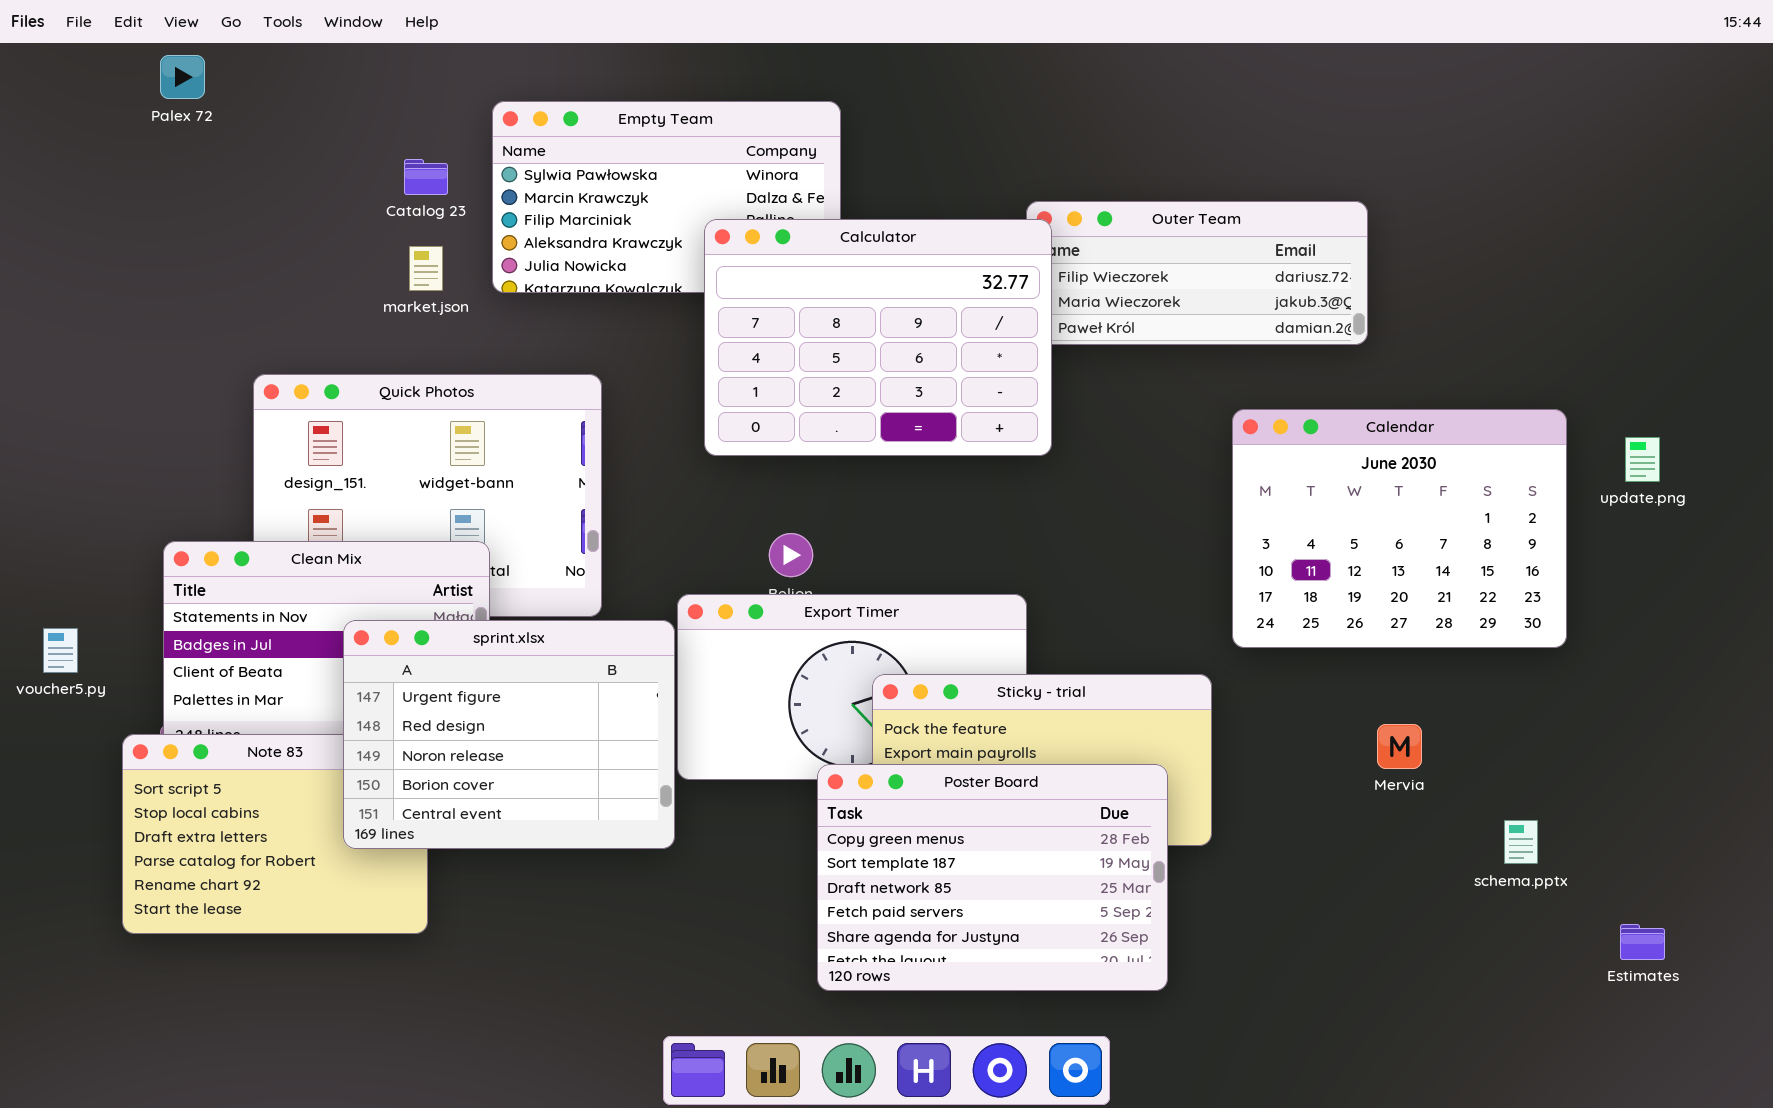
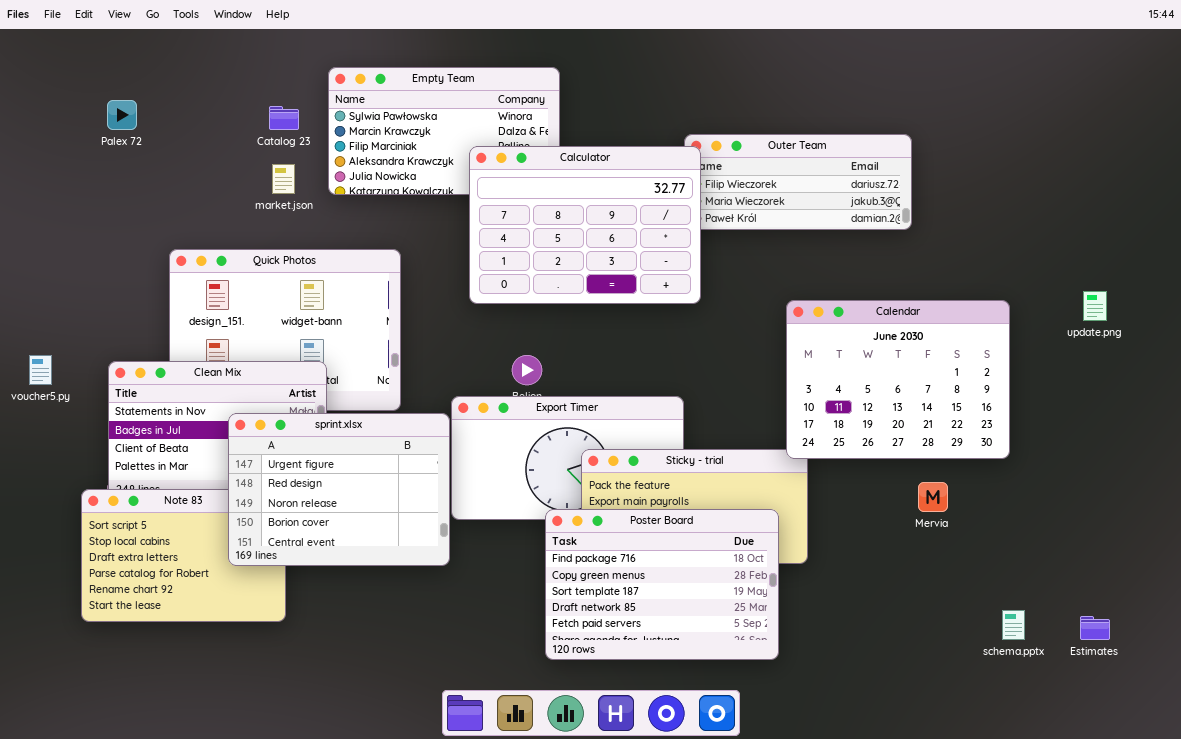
Palex 72: [160,55,205,99] -> [107,100,137,130], moved
Calendar: [1232,409,1567,648] -> [786,300,1010,459], moved
voucher5.py: [43,628,78,673] -> [29,355,52,385], moved
Poster Board: [817,764,1168,991] -> [545,509,779,660], scrolled up 1 row
schema.pptx: [1504,820,1538,864] -> [1002,610,1025,640], moved

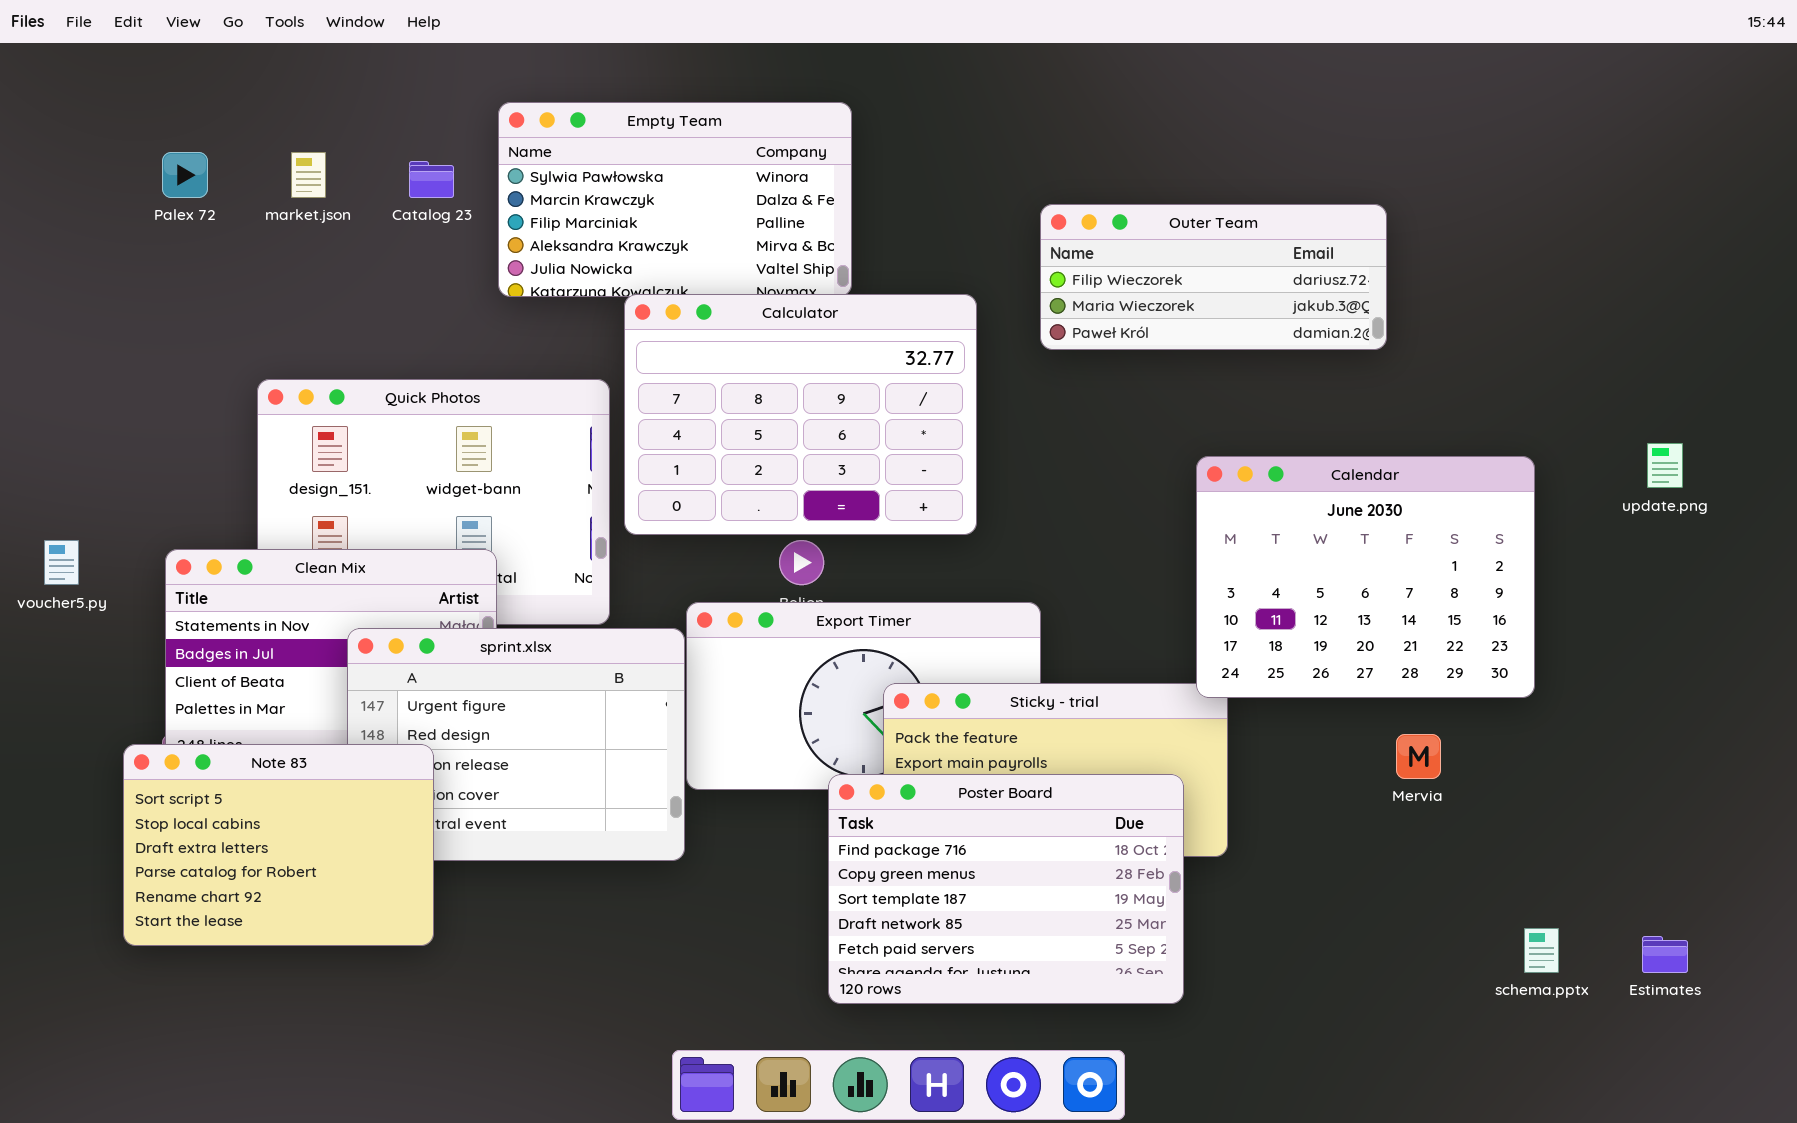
Calculator: [469,146,701,304] -> [624,294,977,535], moved
market.json: [272,164,295,194] -> [291,152,326,198], moved
Note 83: [81,489,286,622] -> [123,744,434,946], raised

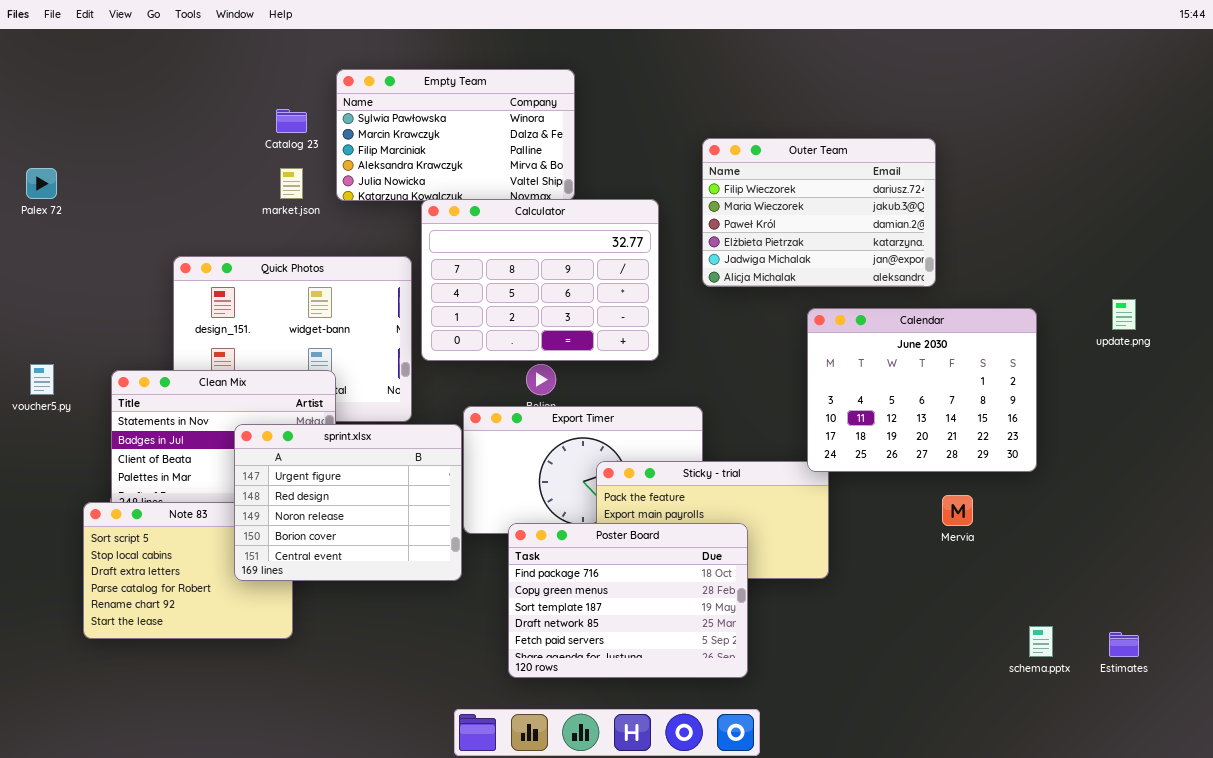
Palex 72: [162,152,208,198] -> [26,168,57,199], moved
market.json: [291,152,326,198] -> [280,168,303,199], moved
Outer Team: [1040,204,1387,350] -> [702,138,936,287], resized
sprint.xlsx: [347,628,685,861] -> [234,424,462,581], raised
Poster Board: [828,774,1184,1004] -> [508,523,748,678], moved

